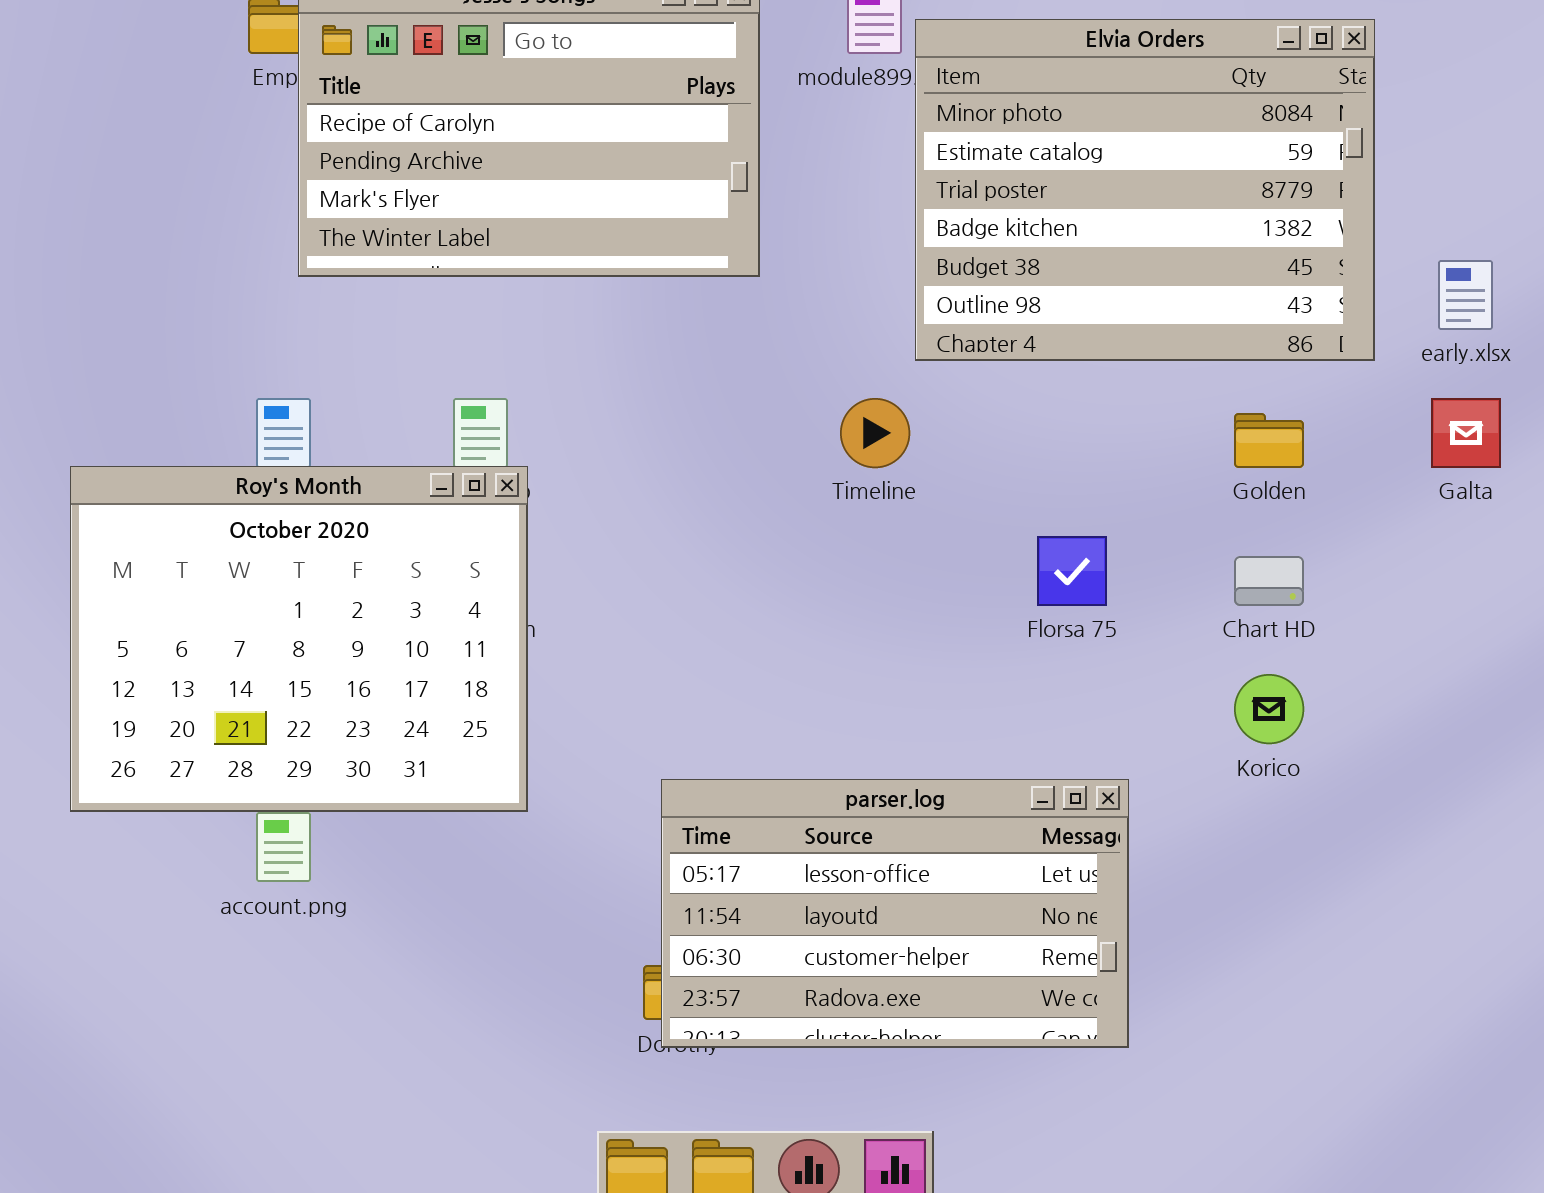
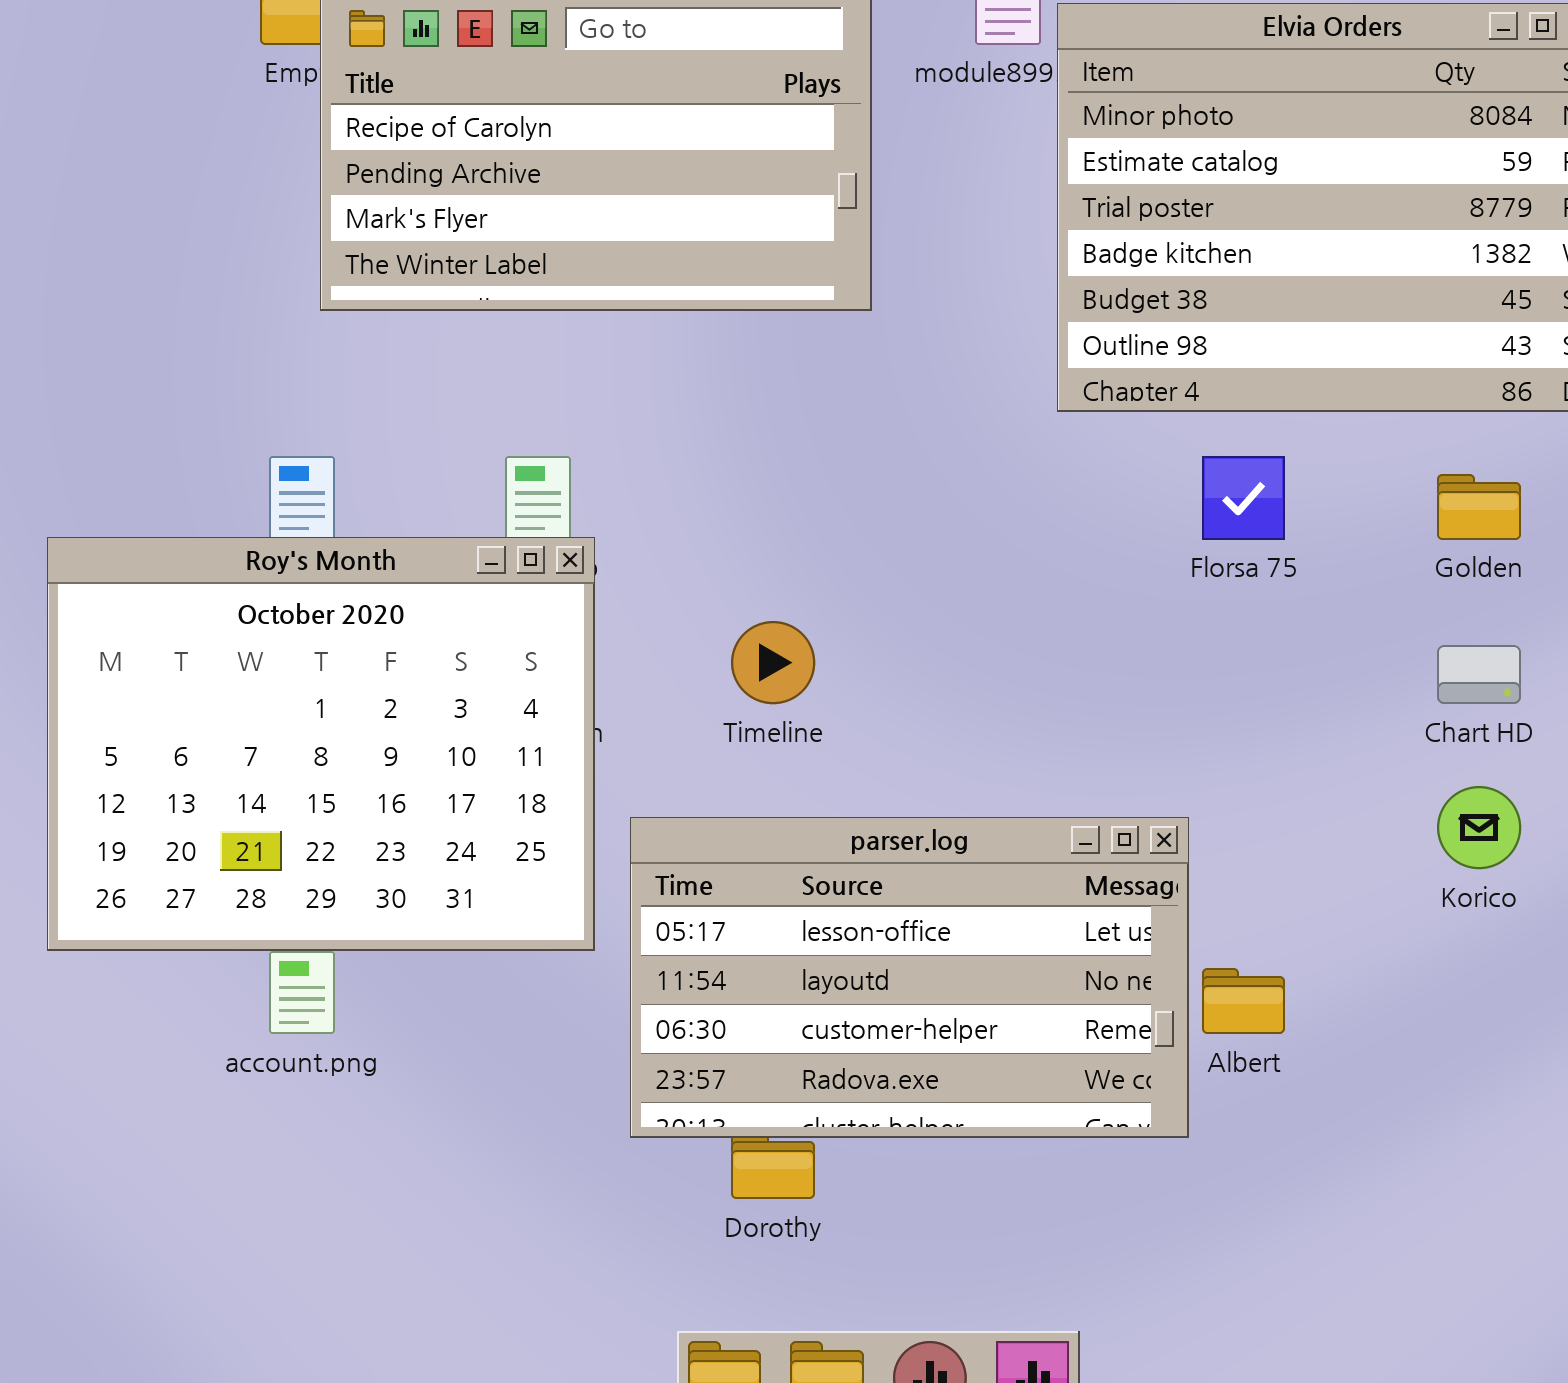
Timeline: [840,398,910,468] -> [731,621,815,704], moved
Florsa 75: [1037,536,1107,606] -> [1202,456,1285,540], moved
parser.log: [661,779,1129,1048] -> [630,817,1189,1138], moved

